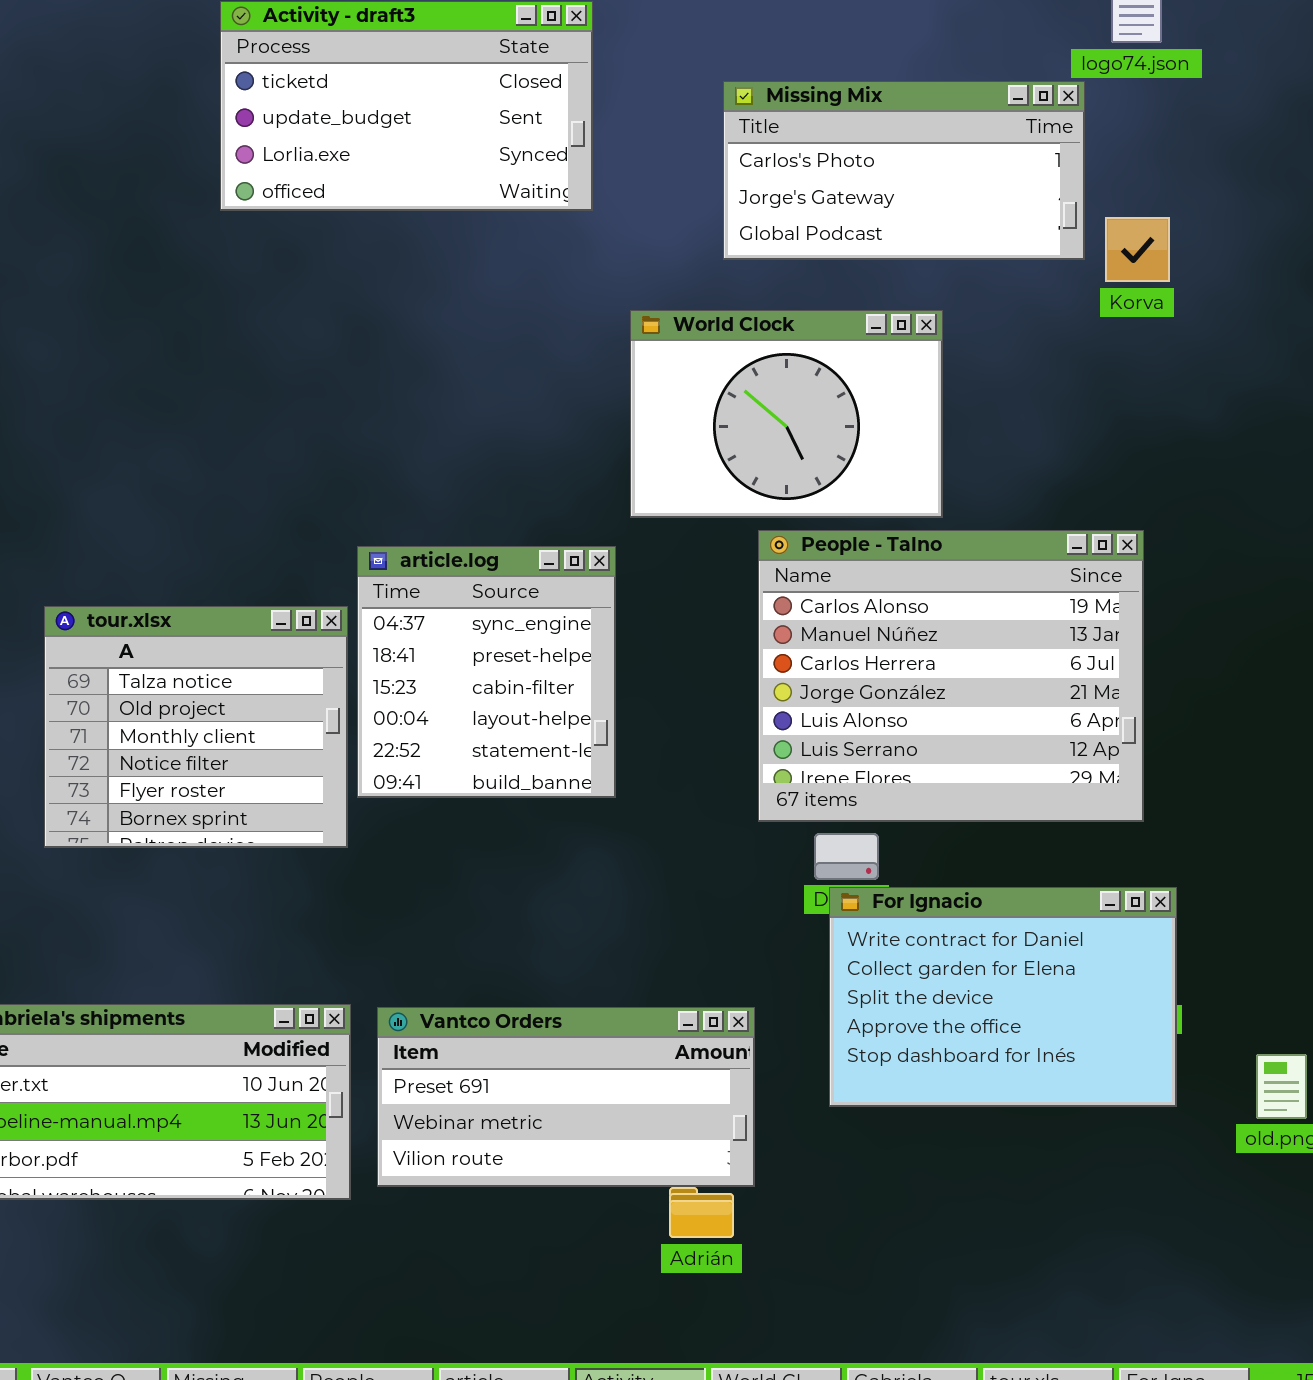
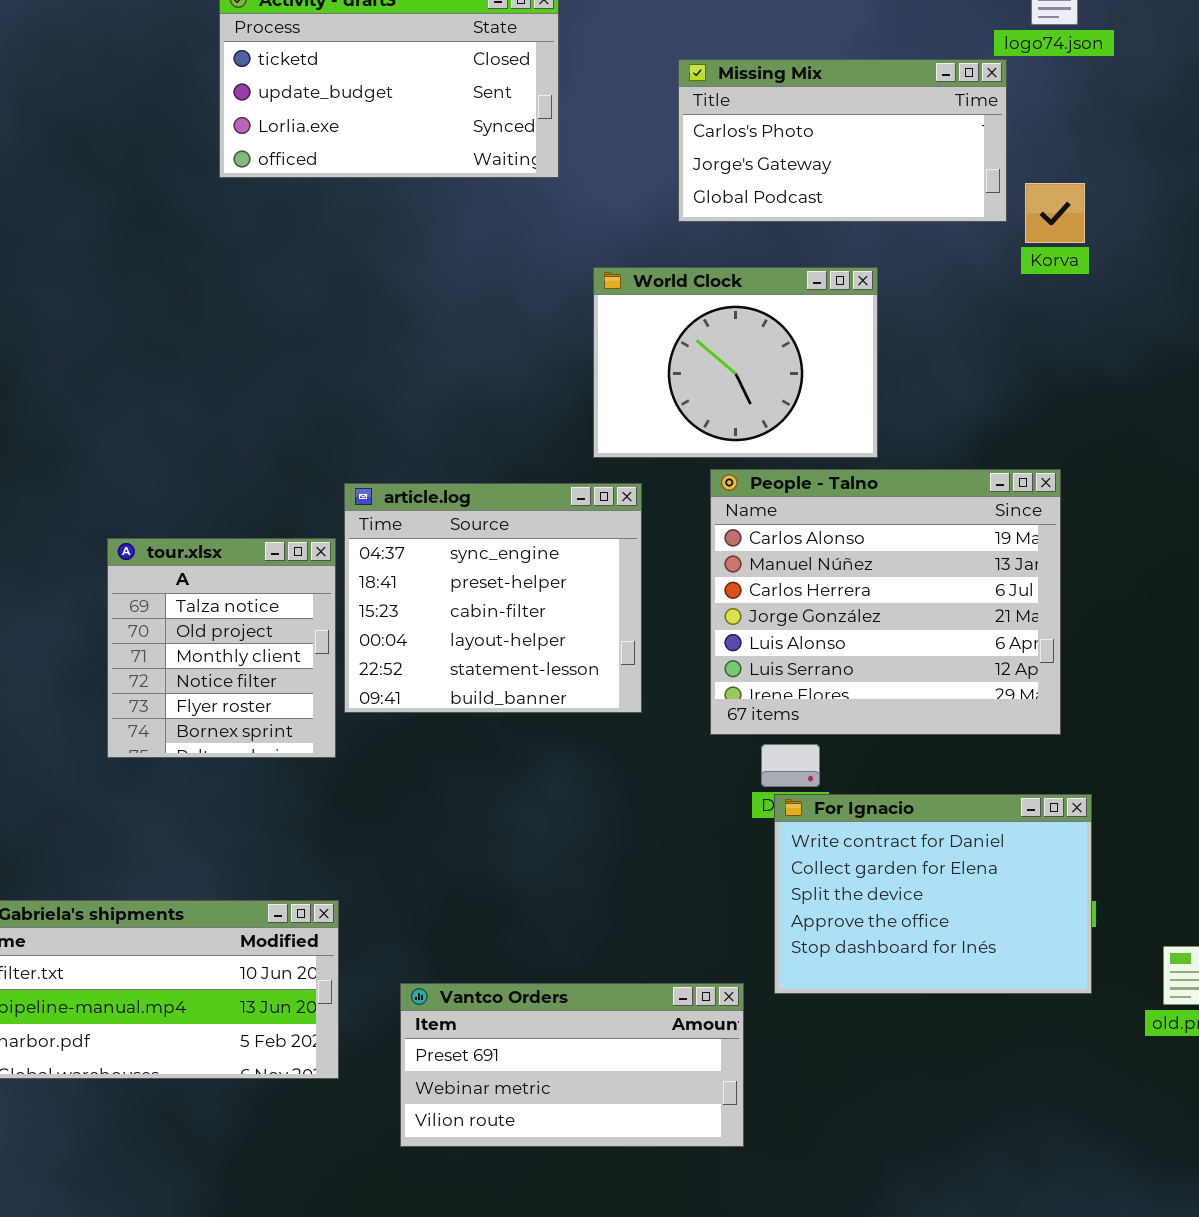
article.log: [357,546,616,798] -> [344,483,642,713], resized
tour.xlsx: [44,606,348,848] -> [107,538,336,758], resized
Vantco Orders: [377,1007,755,1187] -> [400,983,744,1147], moved

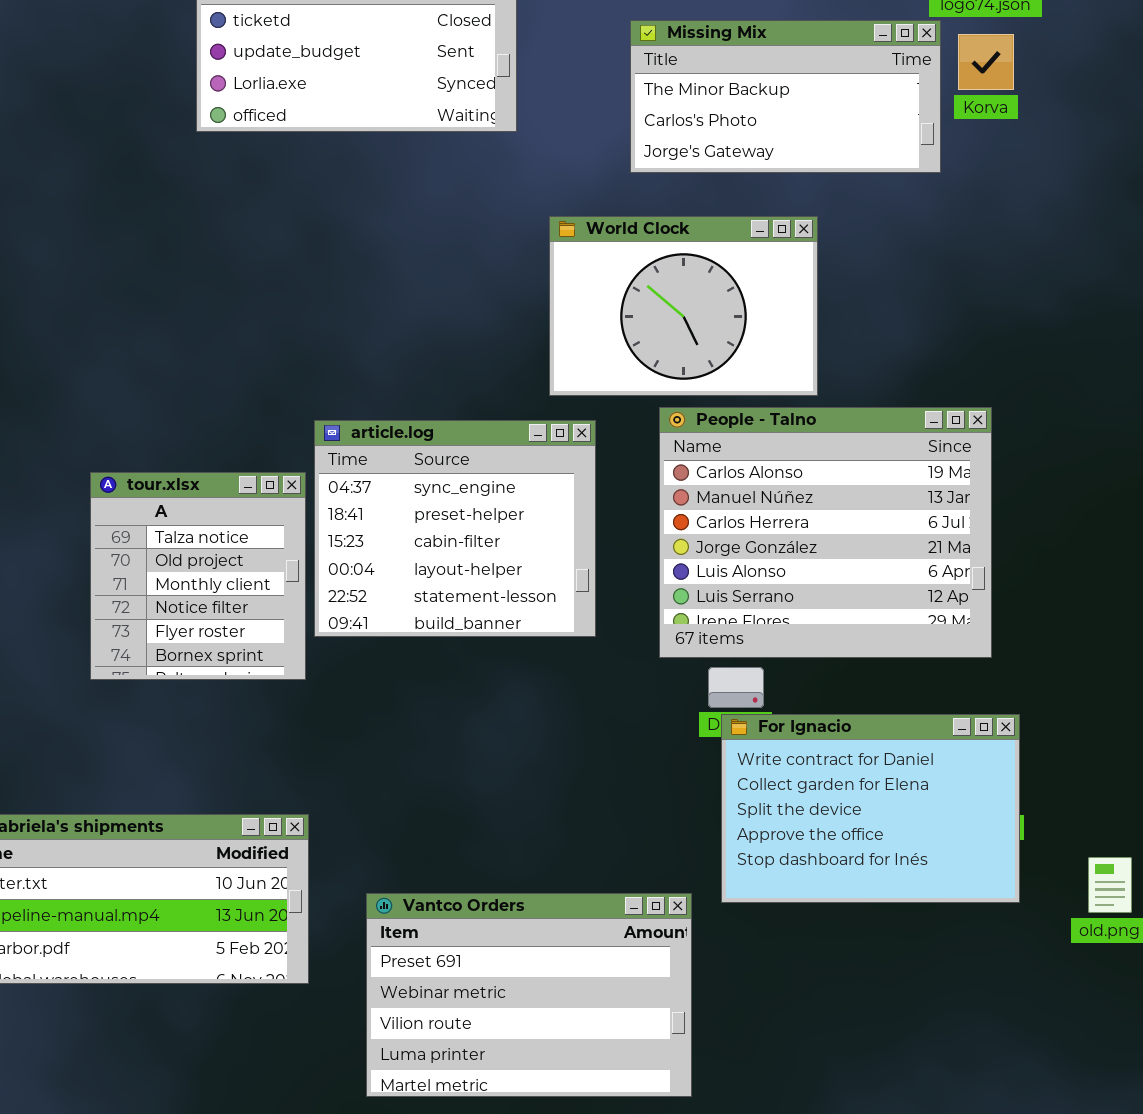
Missing Mix: [678,59,1007,222] -> [630,20,941,173], scrolled up 1 row
Korva: [1025,183,1085,243] -> [958,34,1014,90], moved
Vantco Orders: [400,983,744,1147] -> [366,893,692,1097], resized

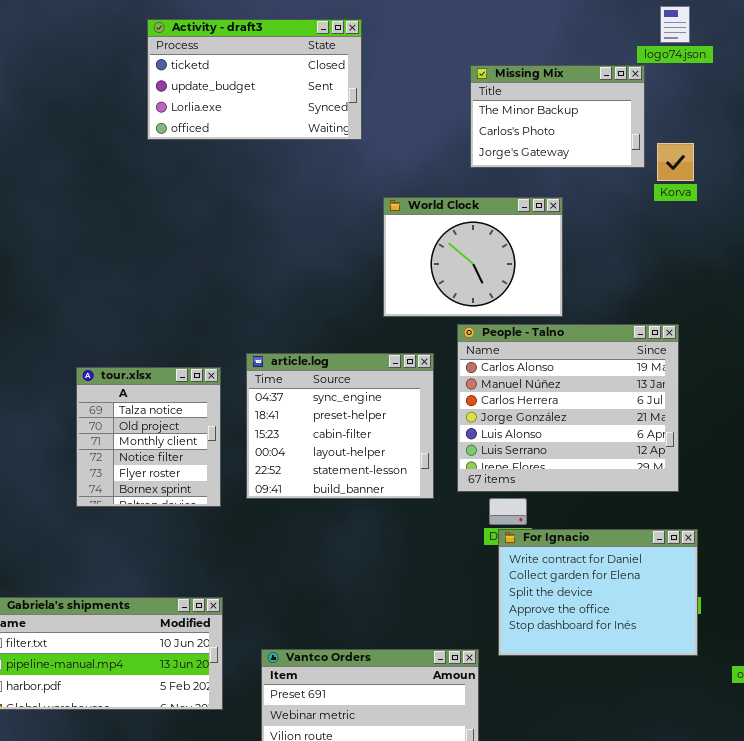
Missing Mix: [630,20,941,173] -> [470,65,645,168], resized
Korva: [958,34,1014,90] -> [657,143,694,181], moved
article.log: [314,420,596,637] -> [246,353,434,499], moved

